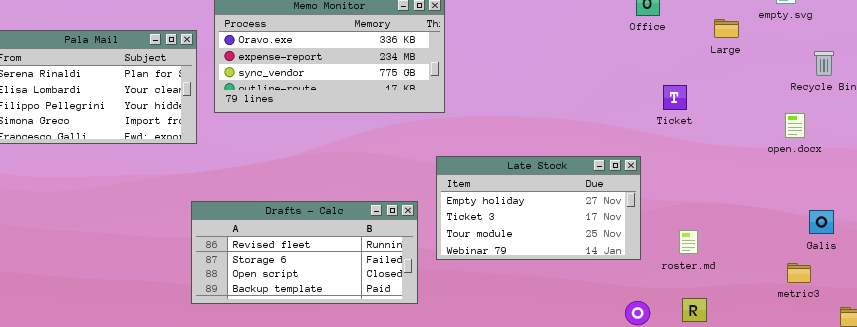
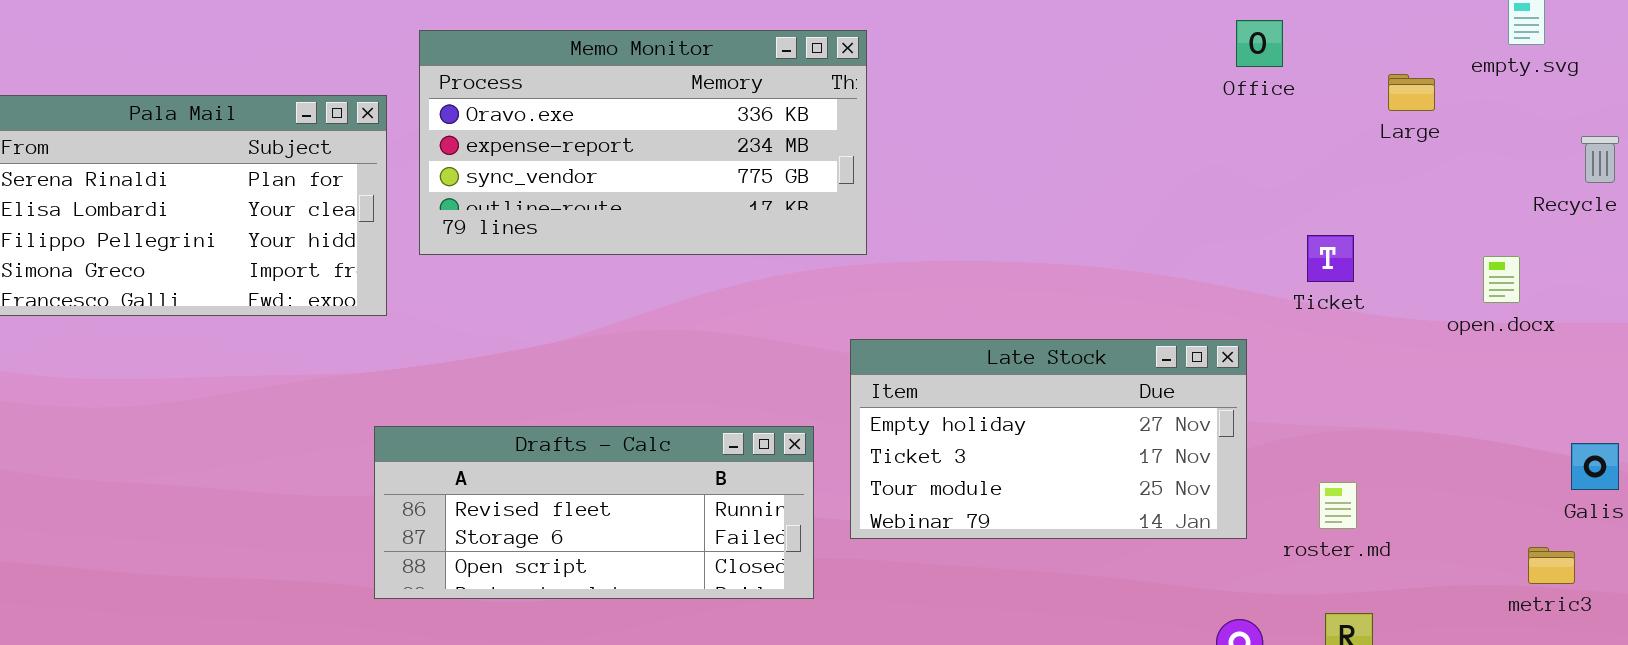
Ticket: [663,85,687,110] -> [1307,235,1354,282], moved
open.docx: [785,113,805,138] -> [1483,256,1520,303], moved
Drafts - Calc: [191,201,418,304] -> [374,426,814,599], resized

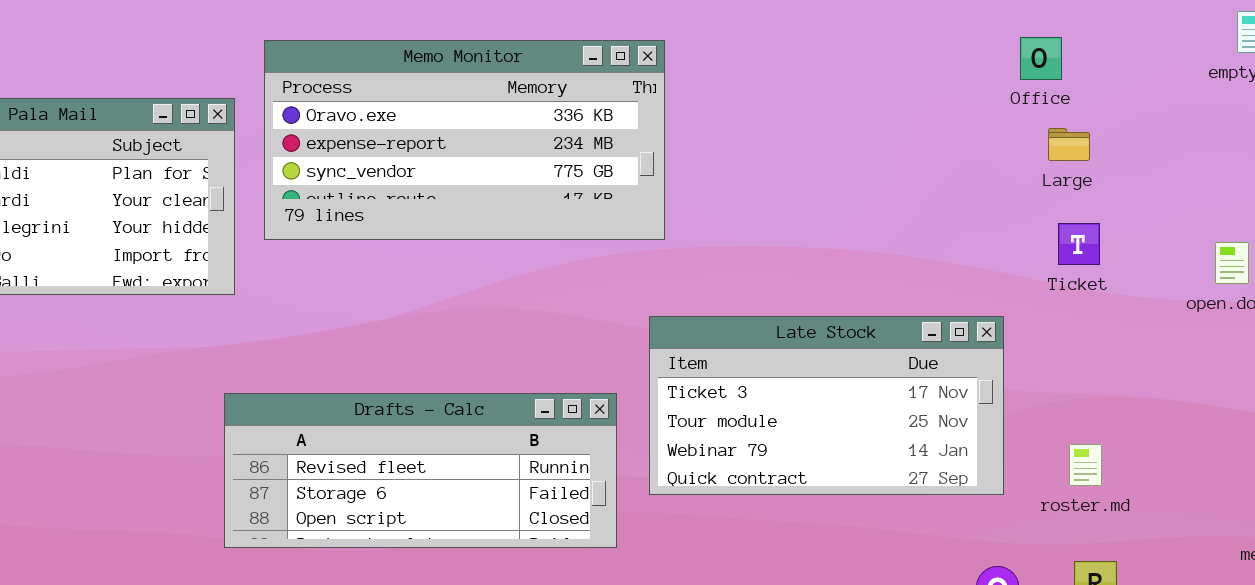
Office: [1236,20,1283,67] -> [1020,37,1062,80], moved
Large: [1388,74,1435,111] -> [1048,128,1090,161], moved
Late Stock: [850,339,1247,539] -> [649,316,1004,495], scrolled down 1 row

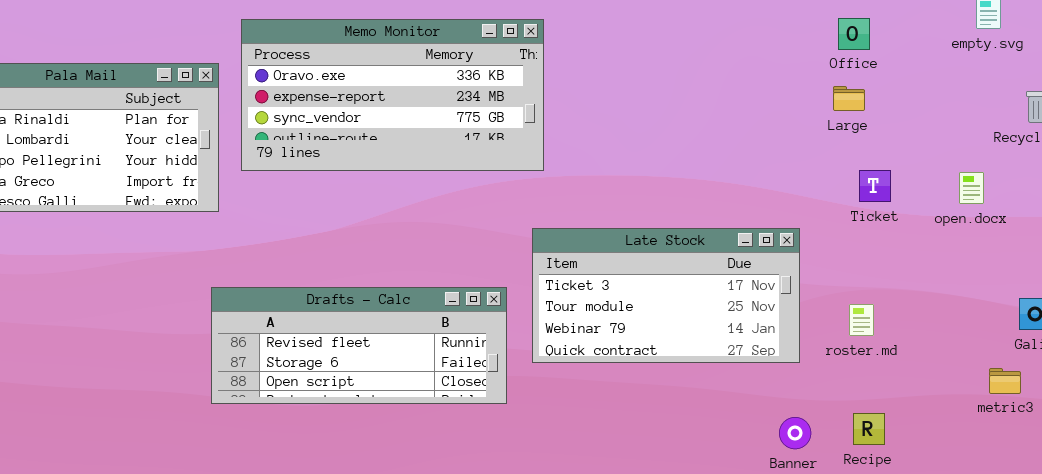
Office: [1020,37,1062,80] -> [838,18,870,50], moved
Ticket: [1058,223,1100,265] -> [859,170,891,202], moved
roster.md: [1069,444,1102,486] -> [849,304,874,336], moved

